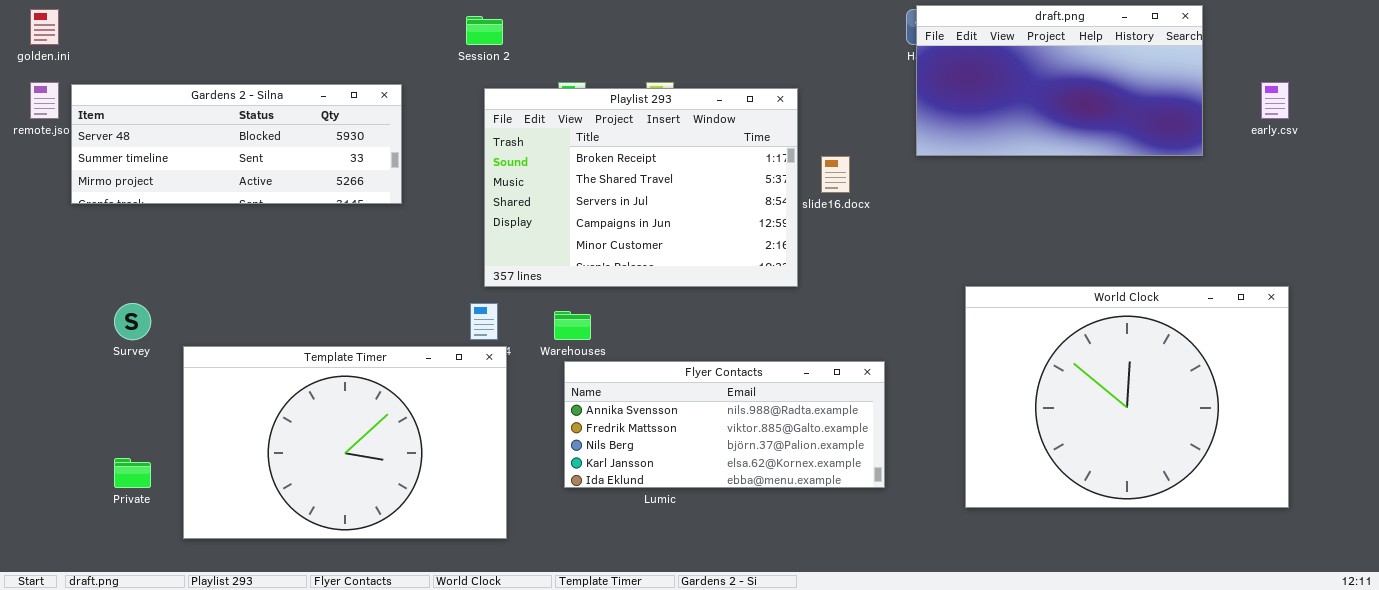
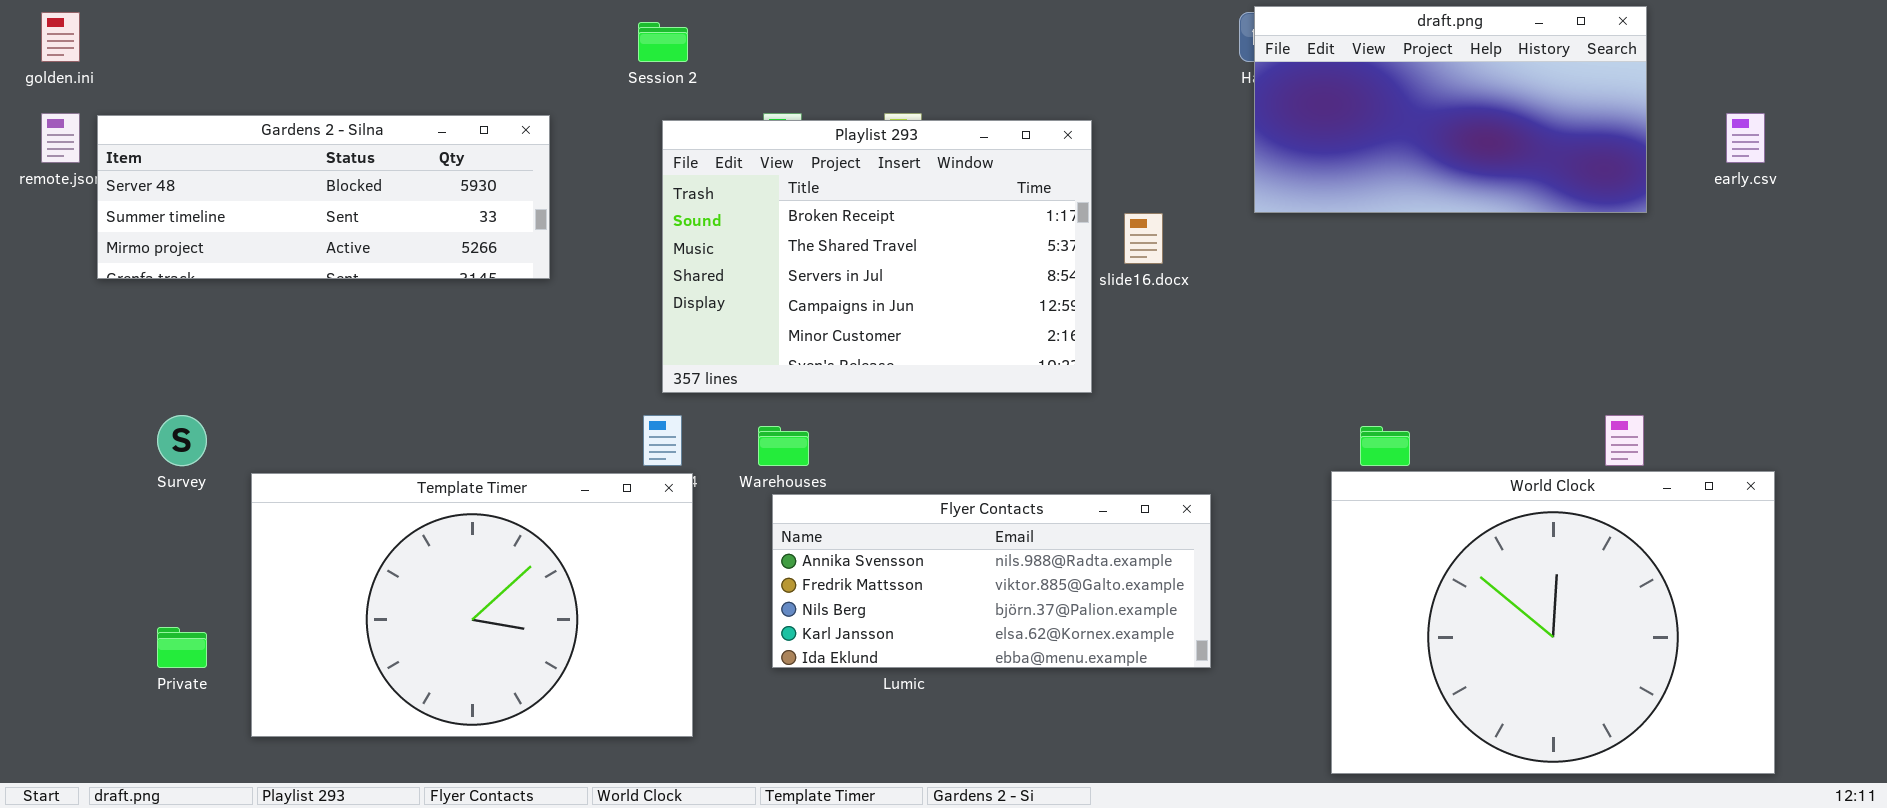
World Clock: [965,286,1289,508] -> [1331,471,1775,774], moved

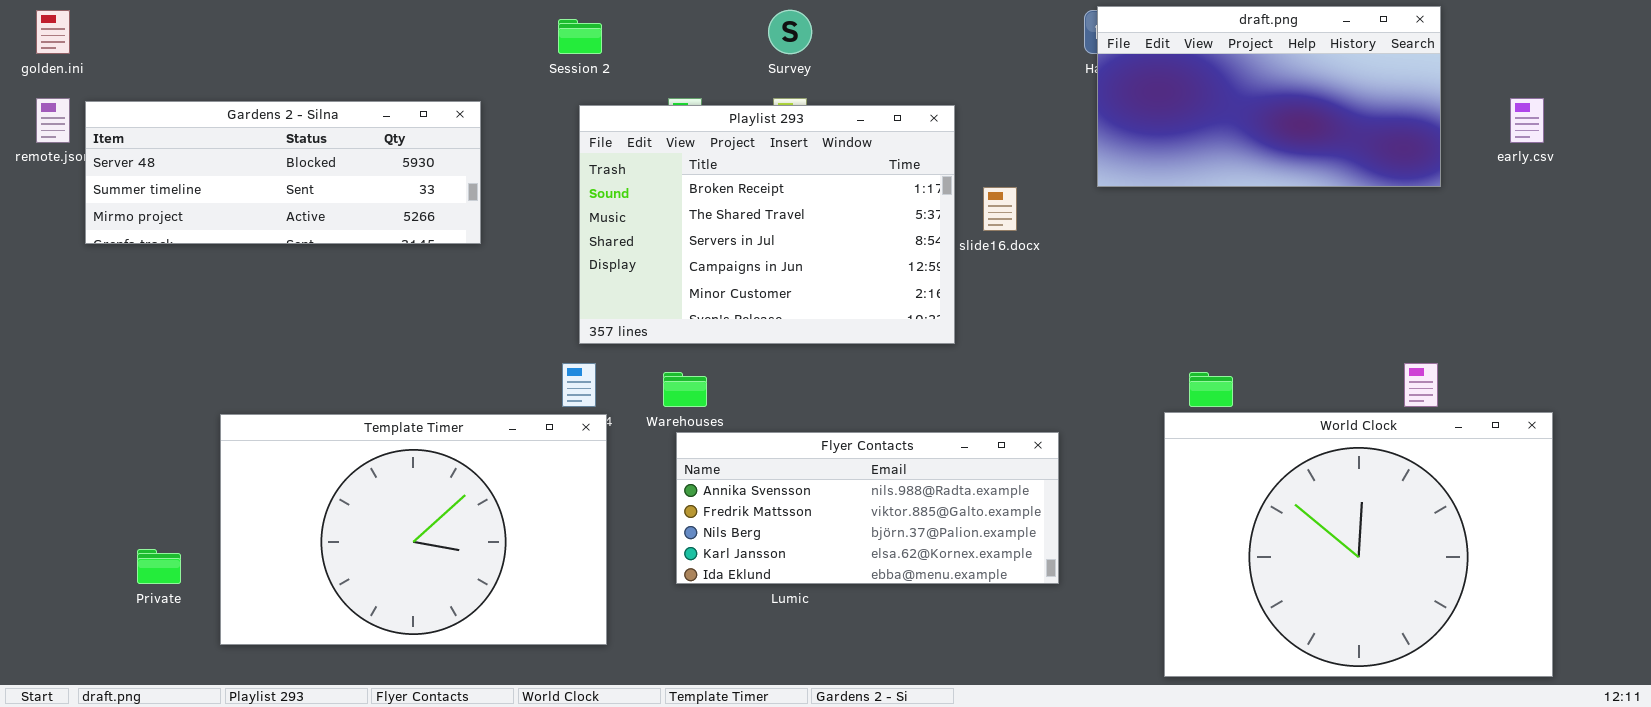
Survey: [157,415,207,466] -> [768,10,812,54], moved

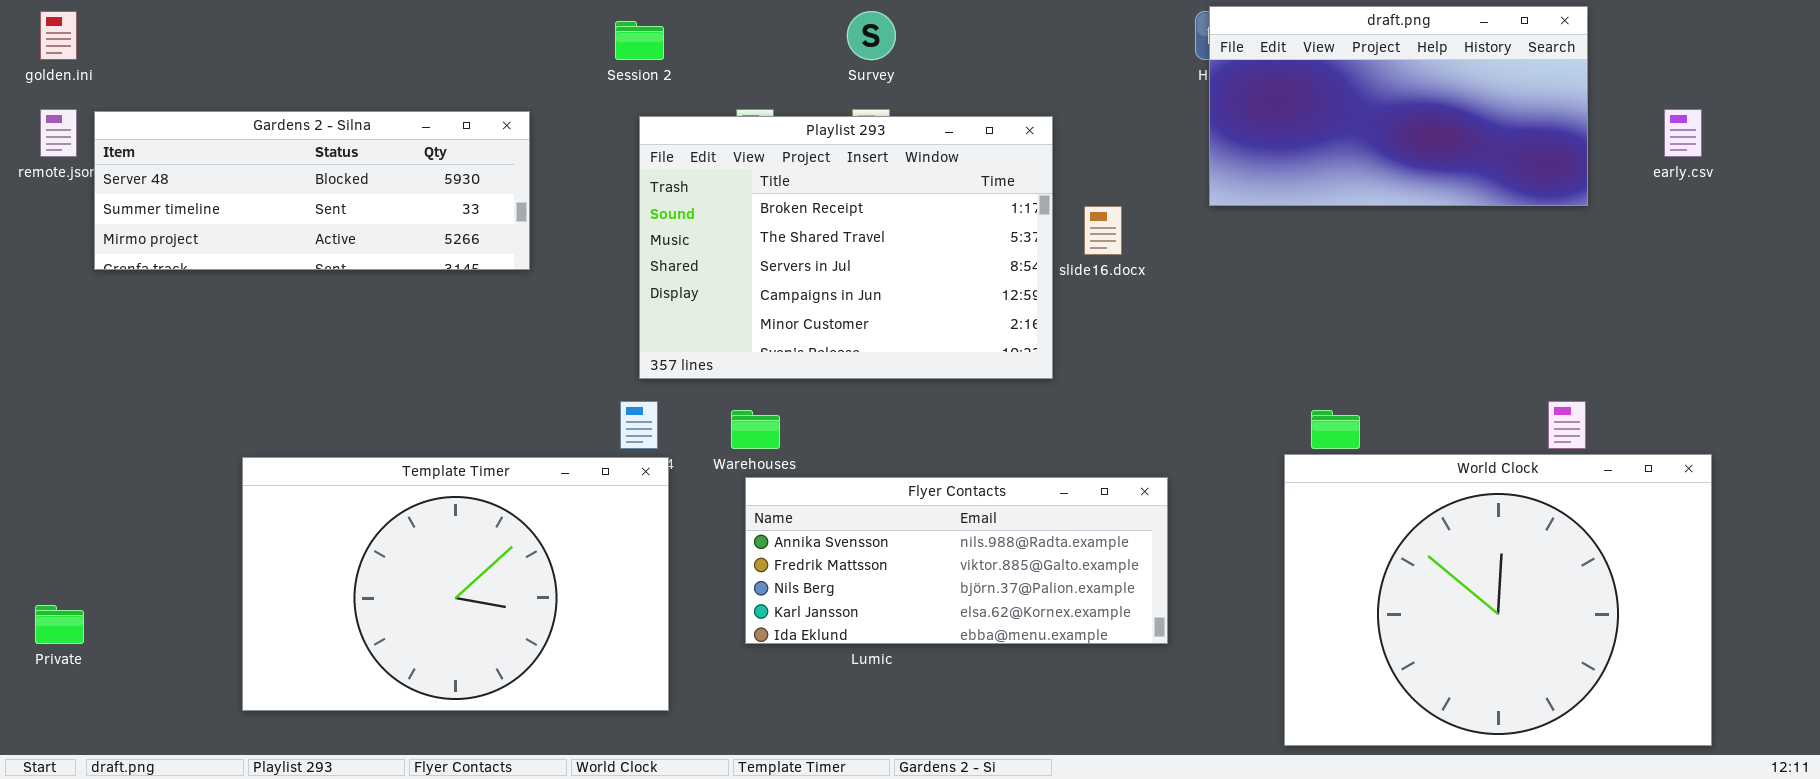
Private: [137,549,181,584] -> [35,605,84,644], moved

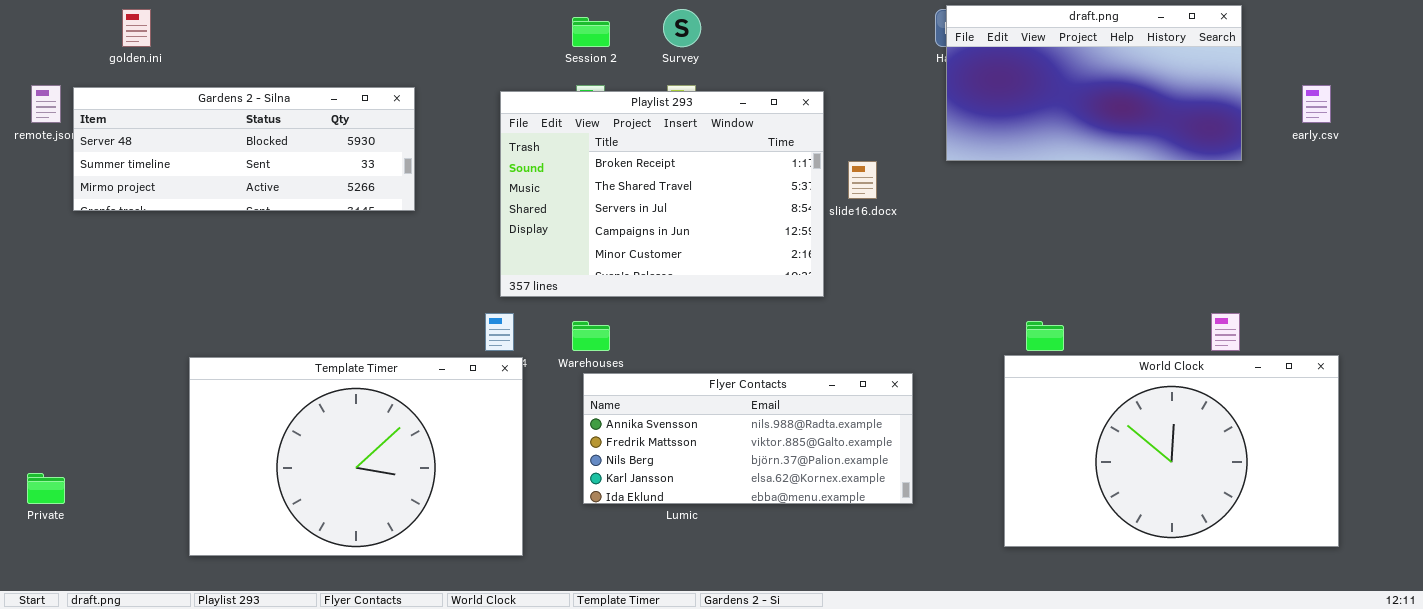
golden.ini: [40,11,77,60] -> [122,9,151,47], moved
Session 2: [615,21,664,60] -> [572,17,610,47], moved
World Clock: [1284,454,1712,746] -> [1004,355,1339,547], resized

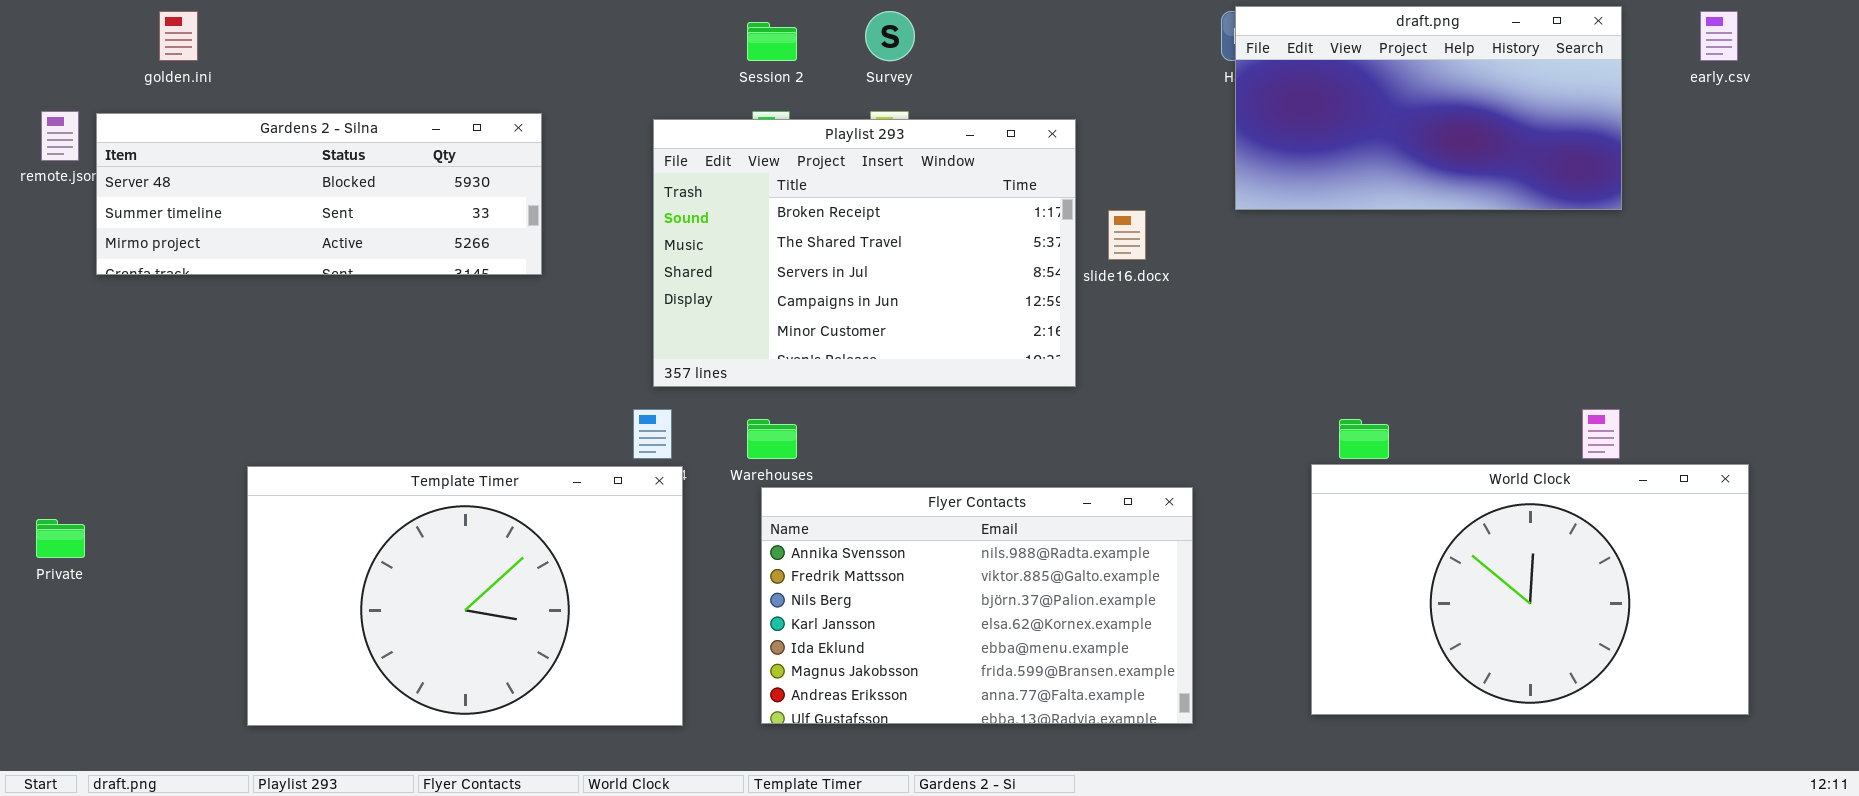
early.csv: [1302,85,1331,123] -> [1700,11,1738,61], moved
Flyer Contacts: [583,373,913,504] -> [761,487,1193,724], resized
Private: [27,473,65,504] -> [36,519,85,558], moved

